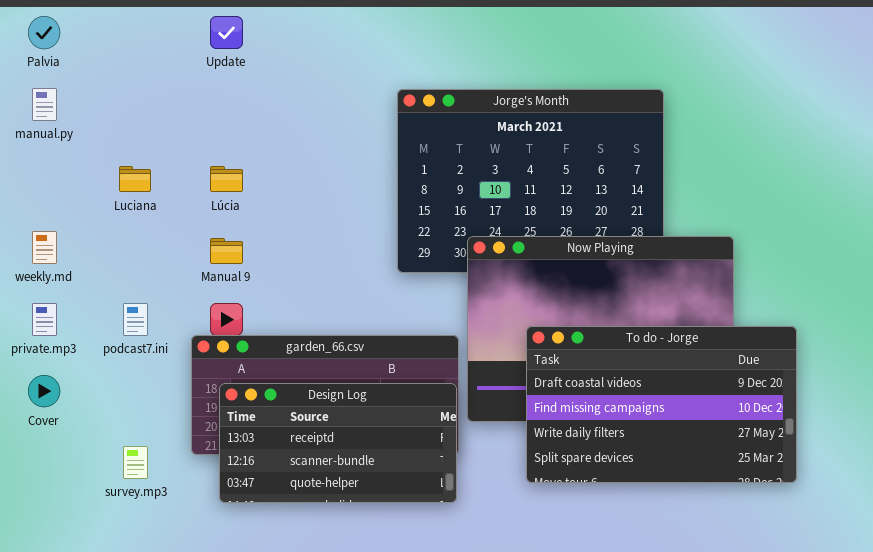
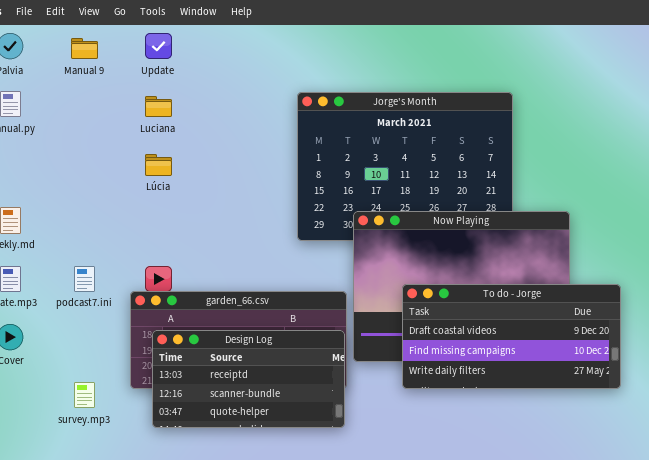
Luciana: [119,166,151,192] -> [145,96,172,117], moved
Manual 9: [210,238,243,264] -> [71,38,98,59], moved
To do - Jorge: [526,326,797,483] -> [402,284,621,389], resized

